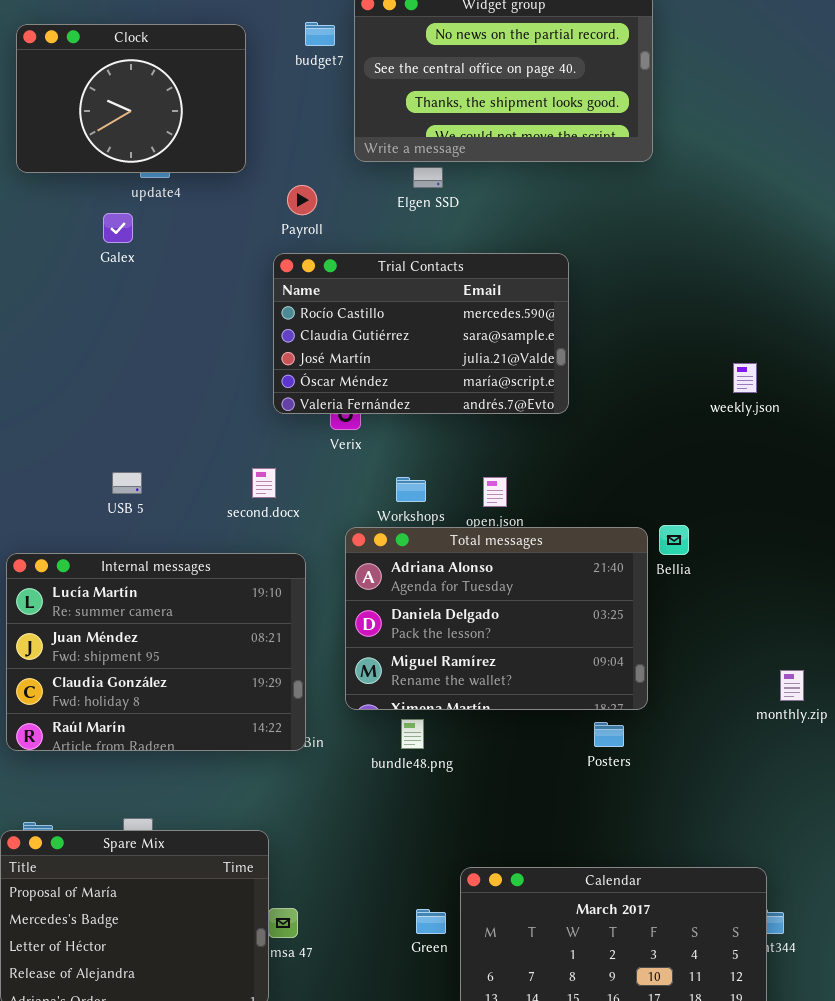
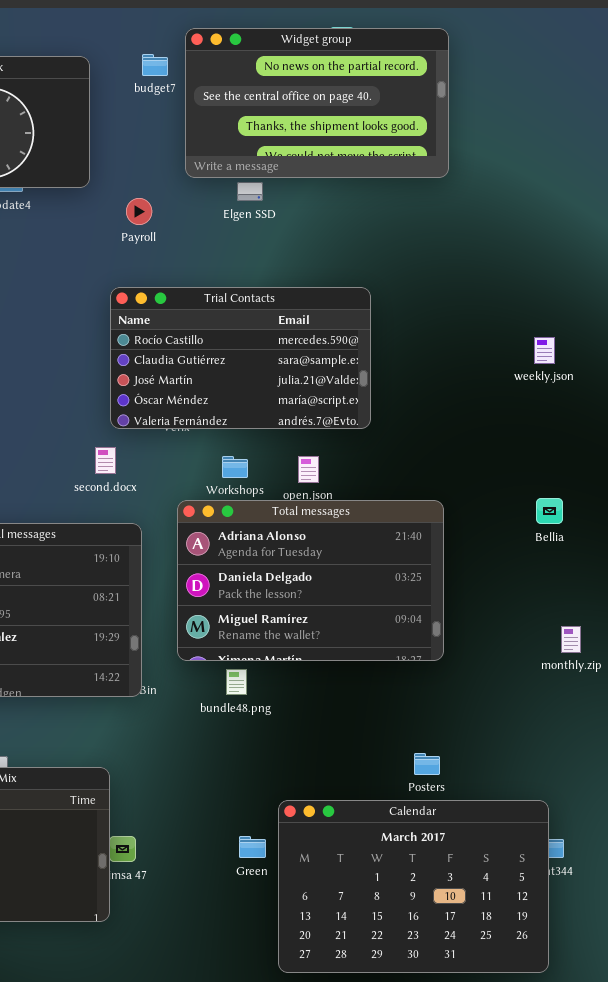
Trial Contacts: [273,253,569,414] -> [110,287,371,429], moved
weekly.json: [733,363,757,393] -> [534,337,555,364], moved
Bellia: [659,525,689,555] -> [536,498,563,524], moved
Posters: [594,722,624,747] -> [414,753,440,775], moved

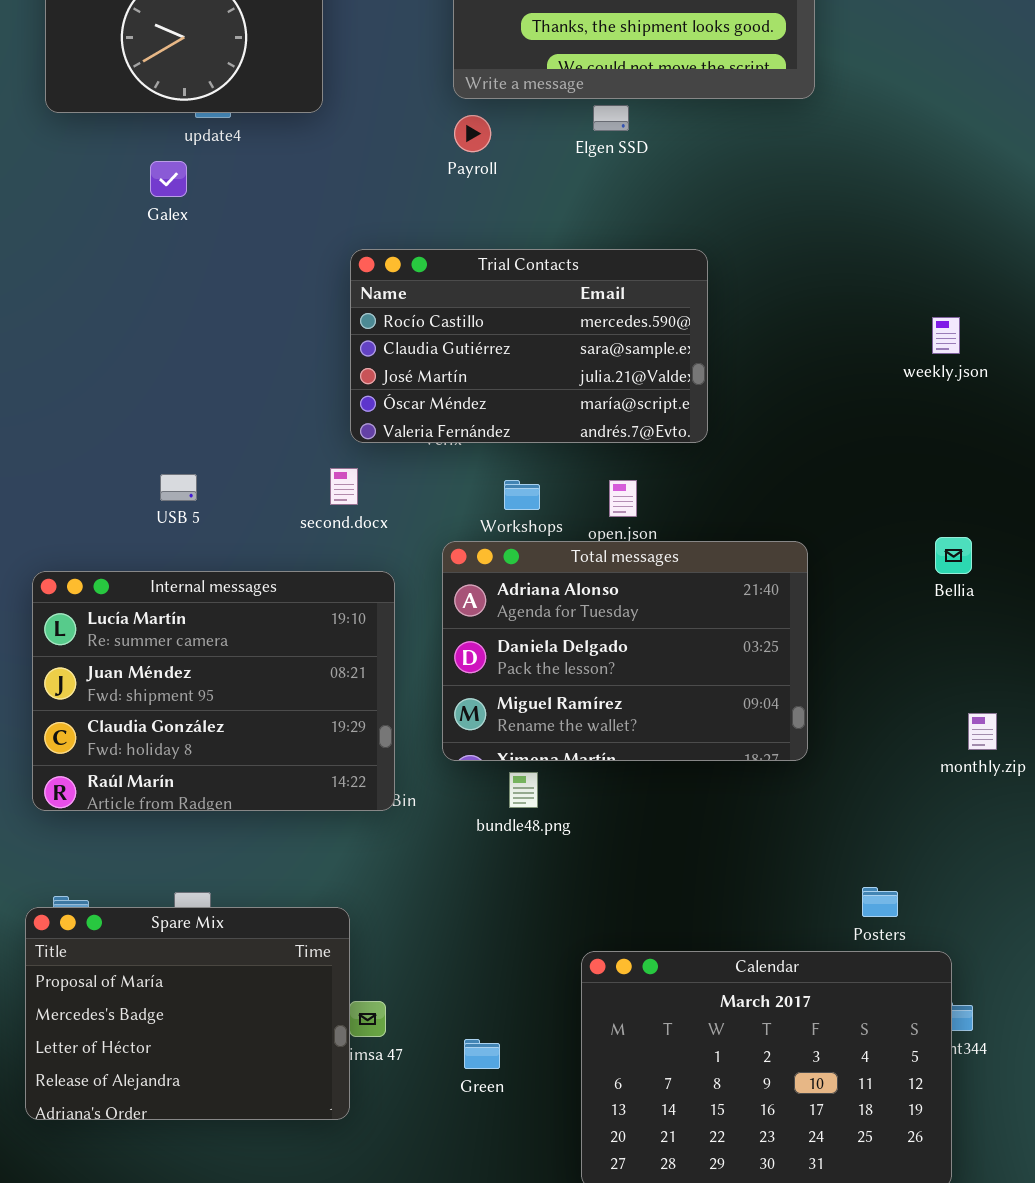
Elgen SSD: [237,182,263,201] -> [593,105,629,131], moved
Payroll: [126,198,152,225] -> [454,115,491,152], moved
Posters: [414,753,440,775] -> [862,887,898,917], moved
Green: [239,836,266,858] -> [464,1039,500,1069], moved

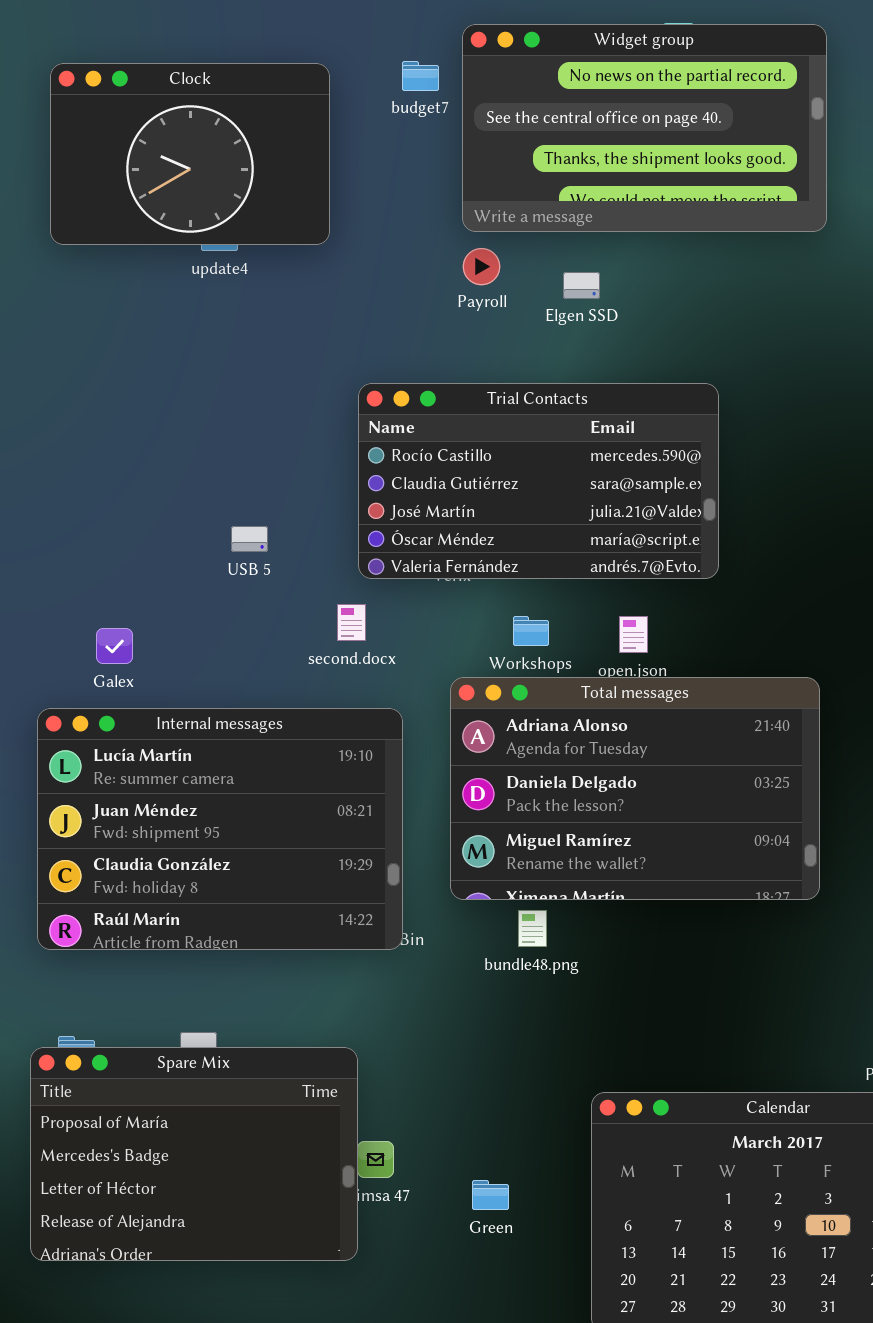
Elgen SSD: [593,105,629,131] -> [563,272,600,299], moved
Galex: [150,161,187,197] -> [96,628,133,664], moved
USB 5: [160,474,197,501] -> [231,526,268,552], moved

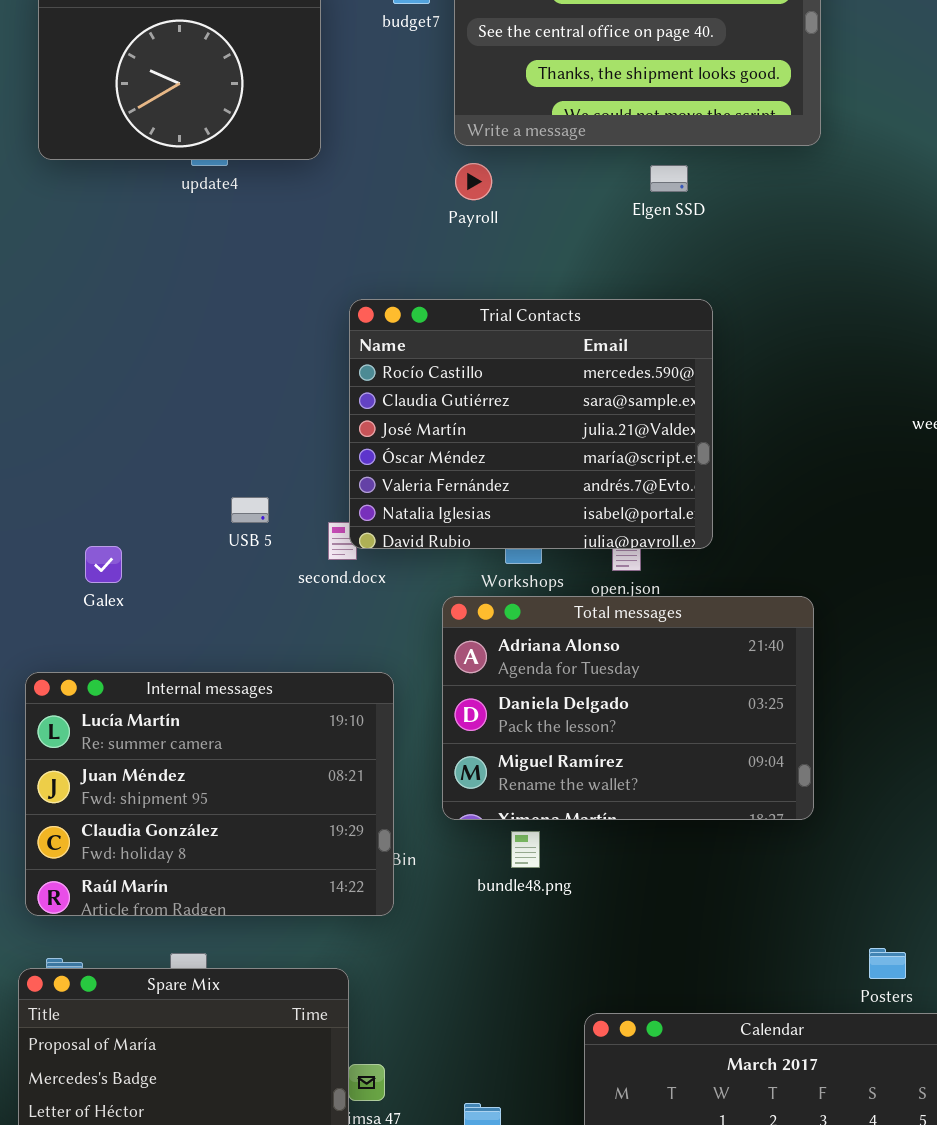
Elgen SSD: [563,272,600,299] -> [650,165,688,192], moved
Trial Contacts: [358,383,719,579] -> [349,299,713,549], resized
USB 5: [231,526,268,552] -> [231,497,269,523], moved
Internal messages: [37,708,403,950] -> [25,672,394,916], moved

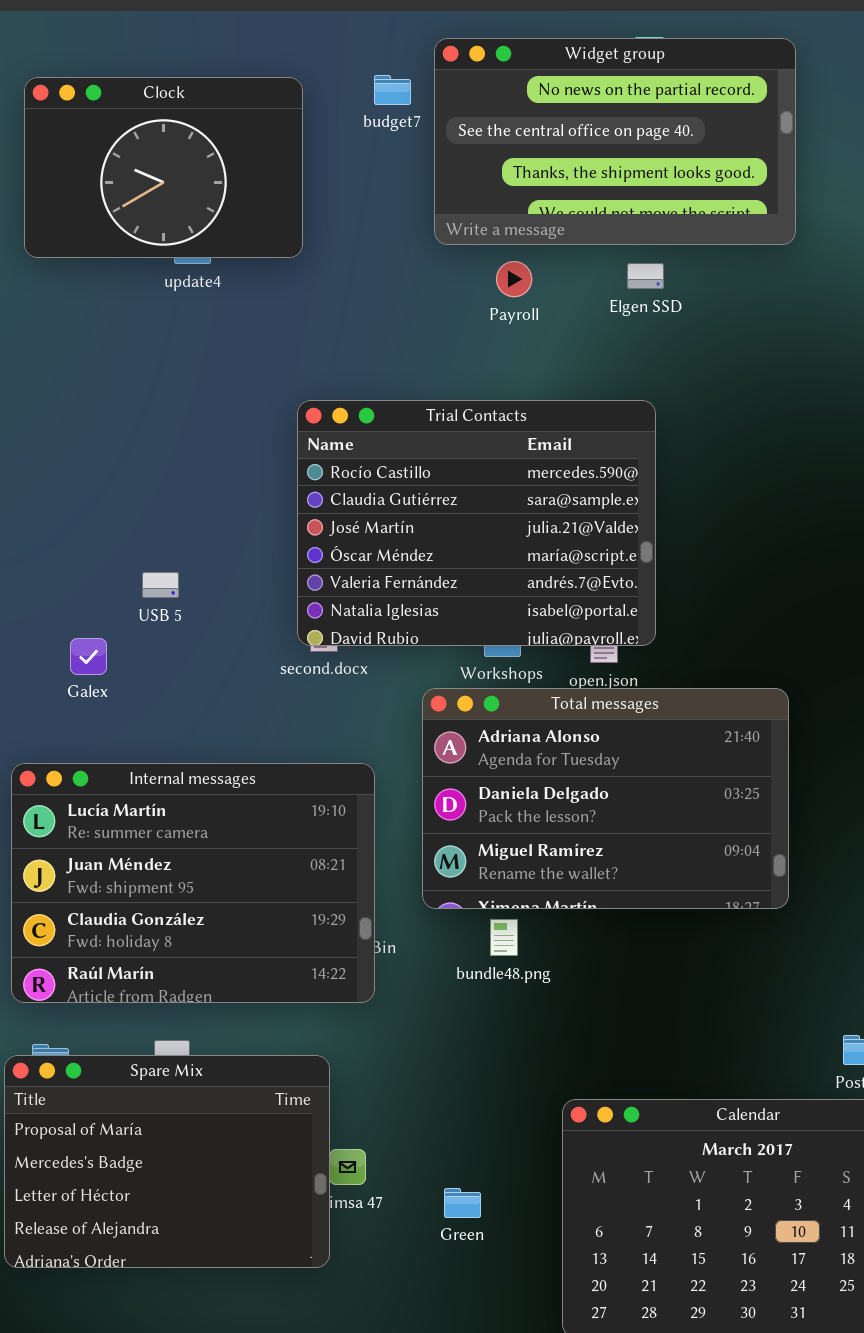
Payroll: [455,163,492,200] -> [496,261,532,297], moved
Trial Contacts: [349,299,713,549] -> [297,400,656,646], moved
USB 5: [231,497,269,523] -> [142,572,179,598], moved

